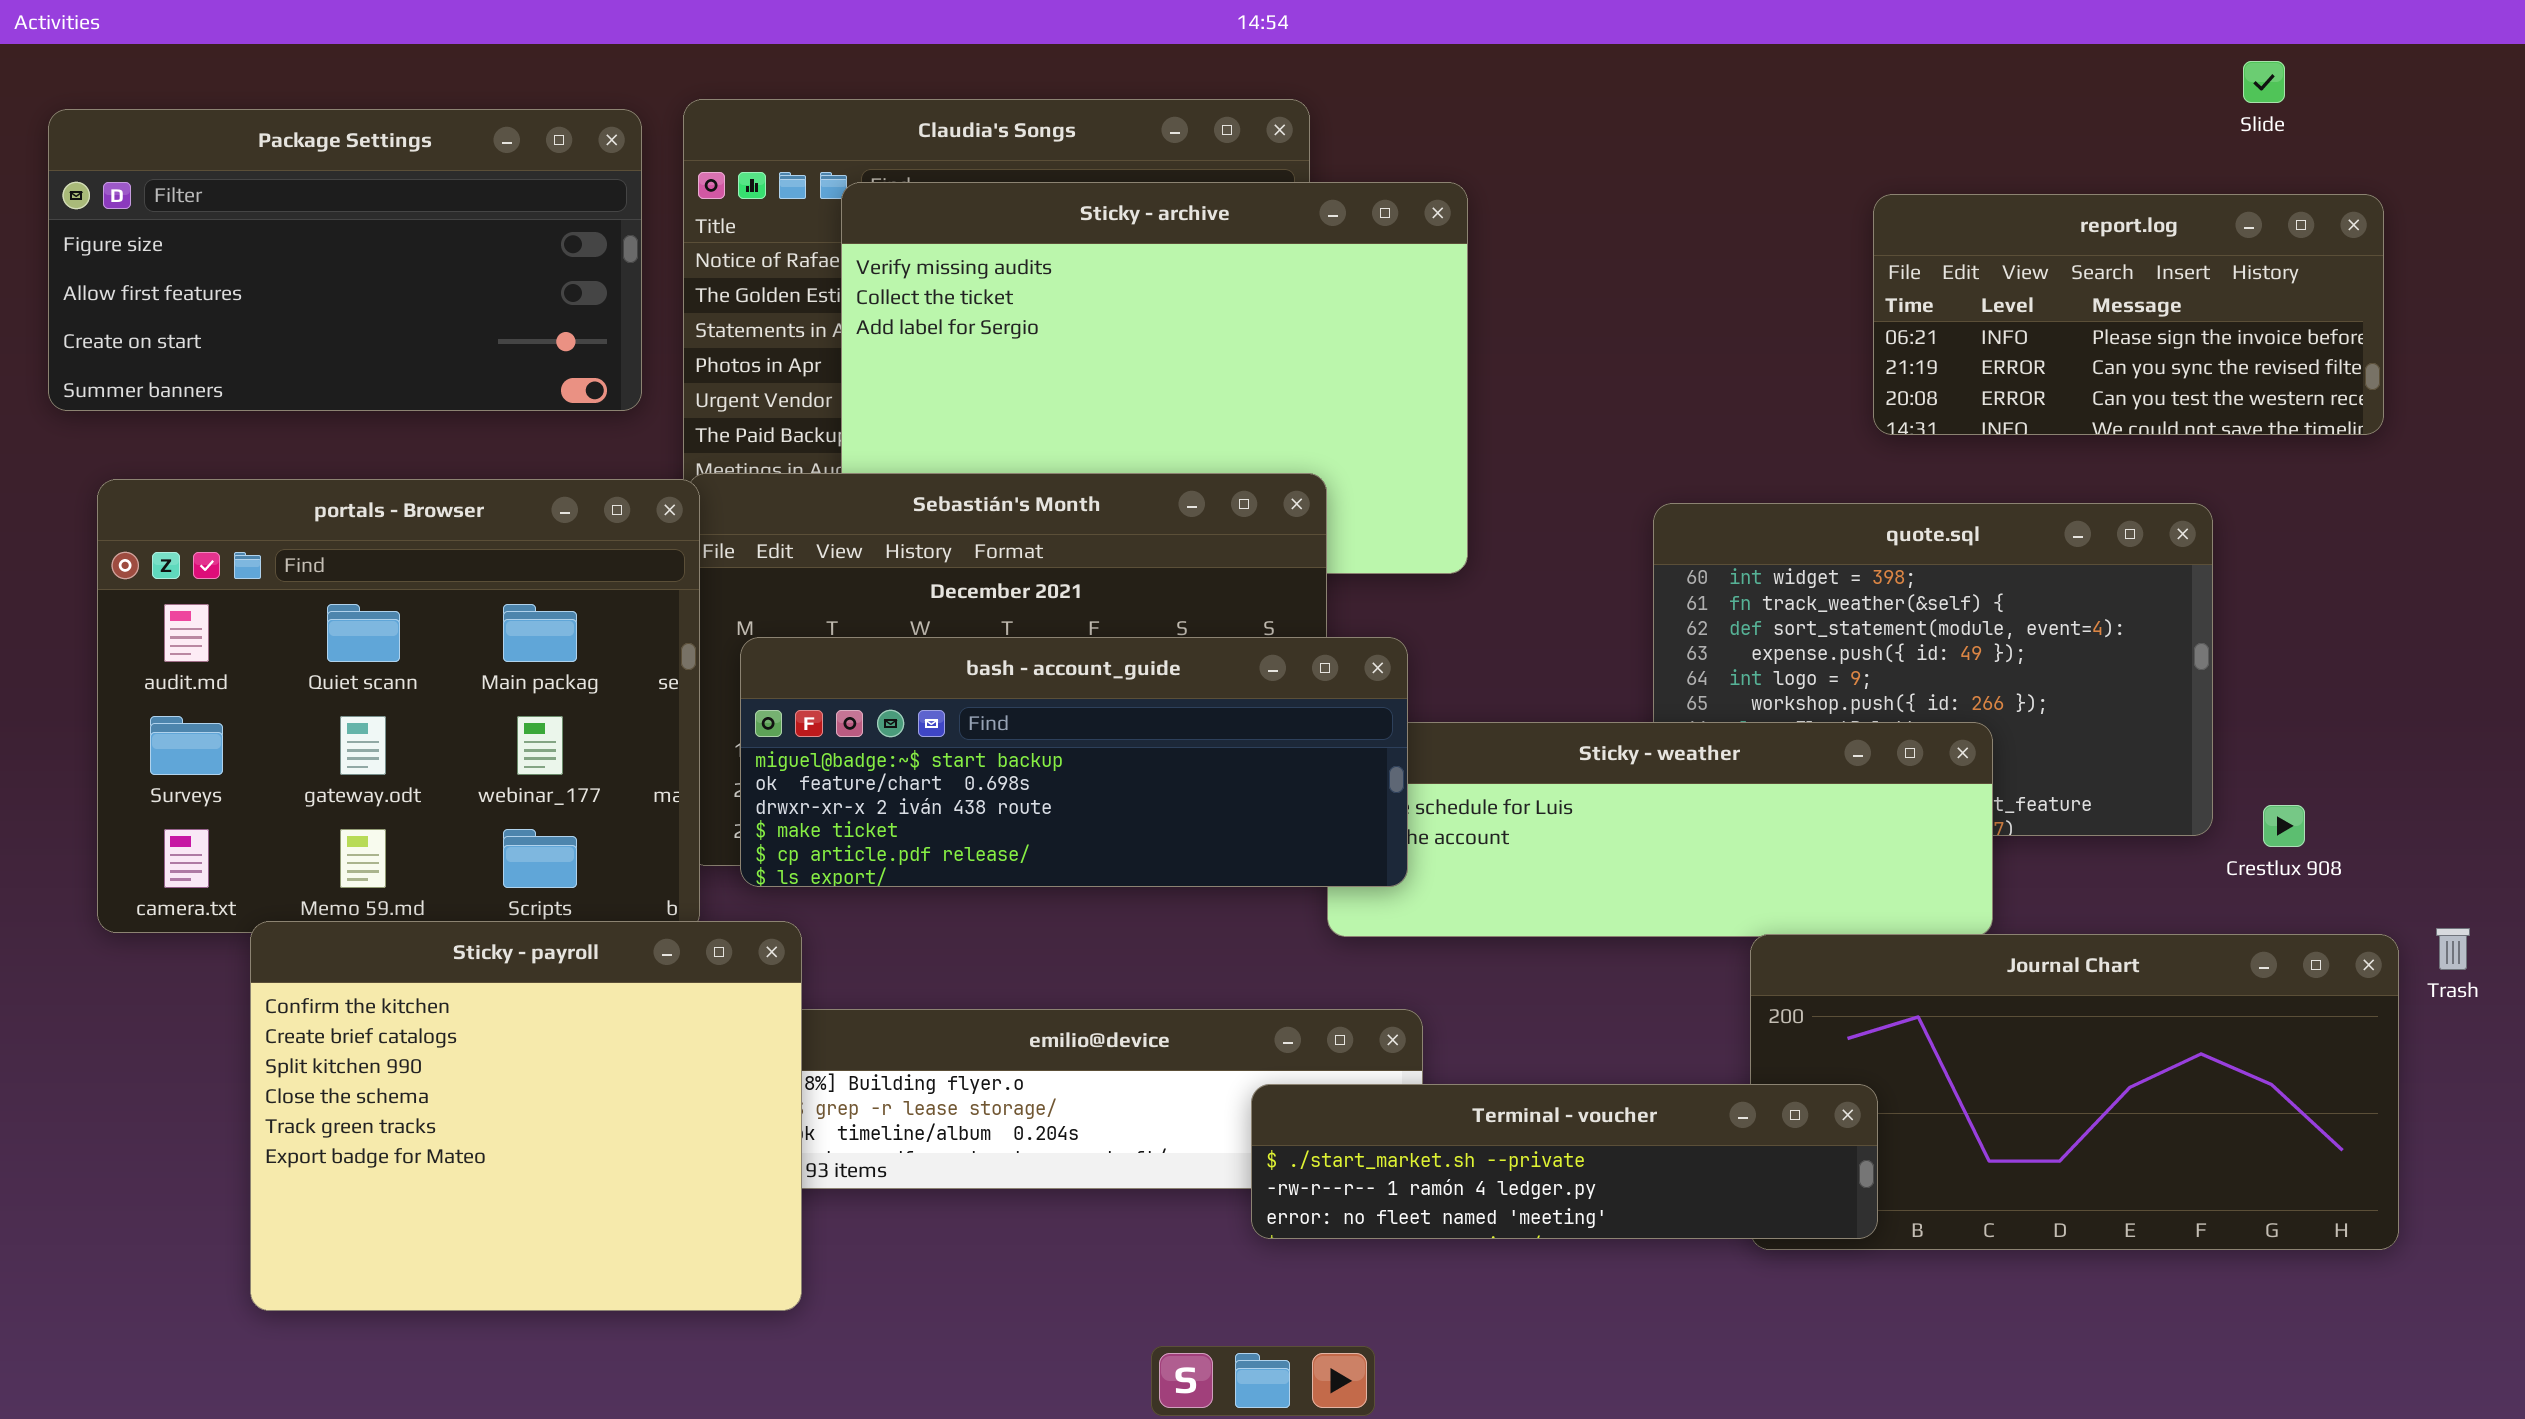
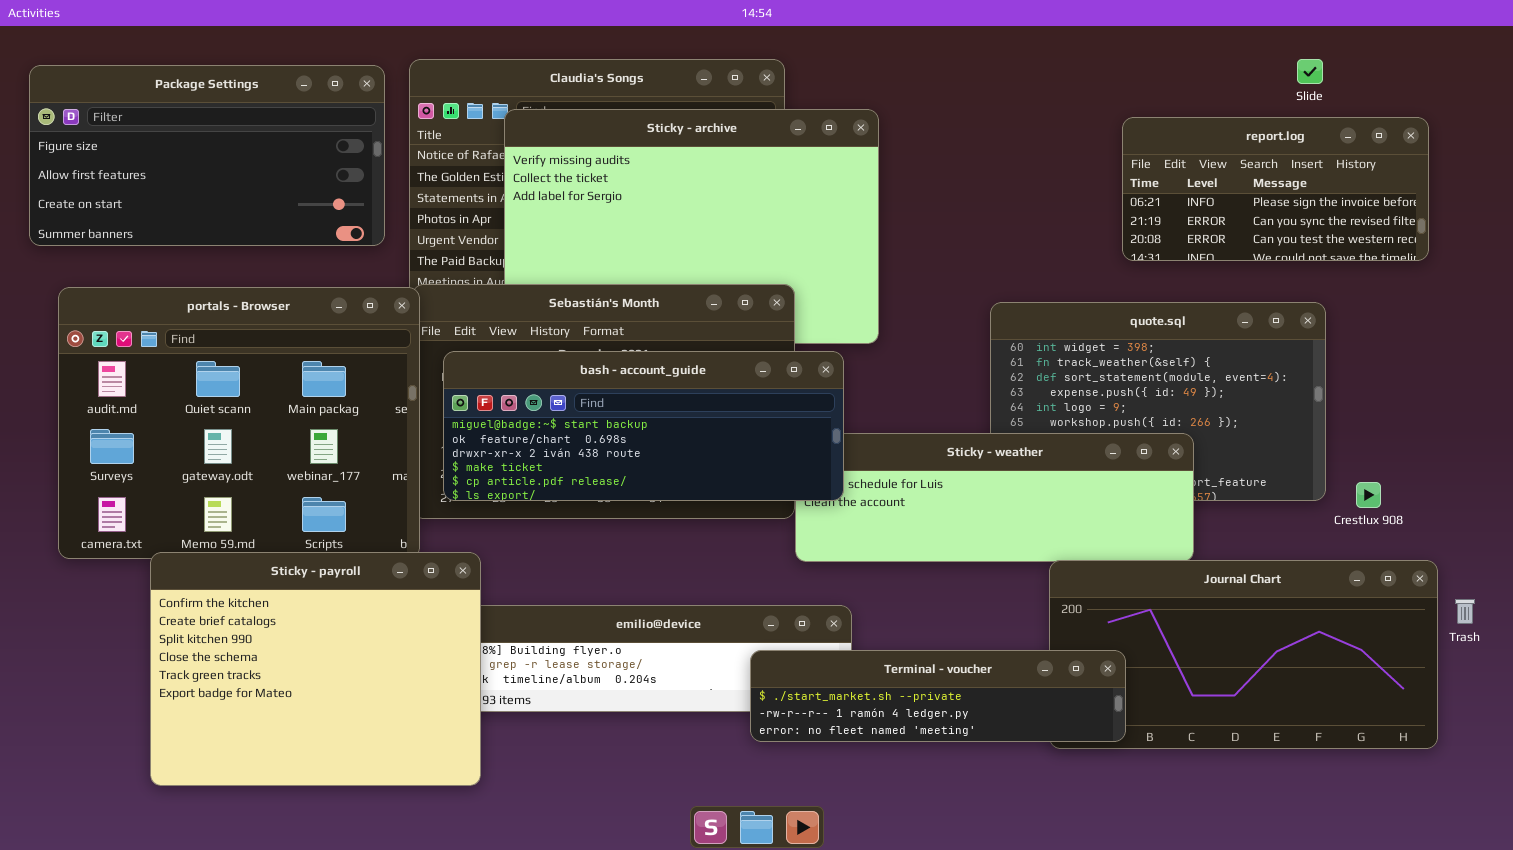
Slide: [2243,61,2285,103] -> [1297,59,1323,84], moved
bash - account_guide: [740,637,1408,887] -> [443,351,844,501], moved
Trash: [2436,928,2470,970] -> [1455,599,1475,624], moved

